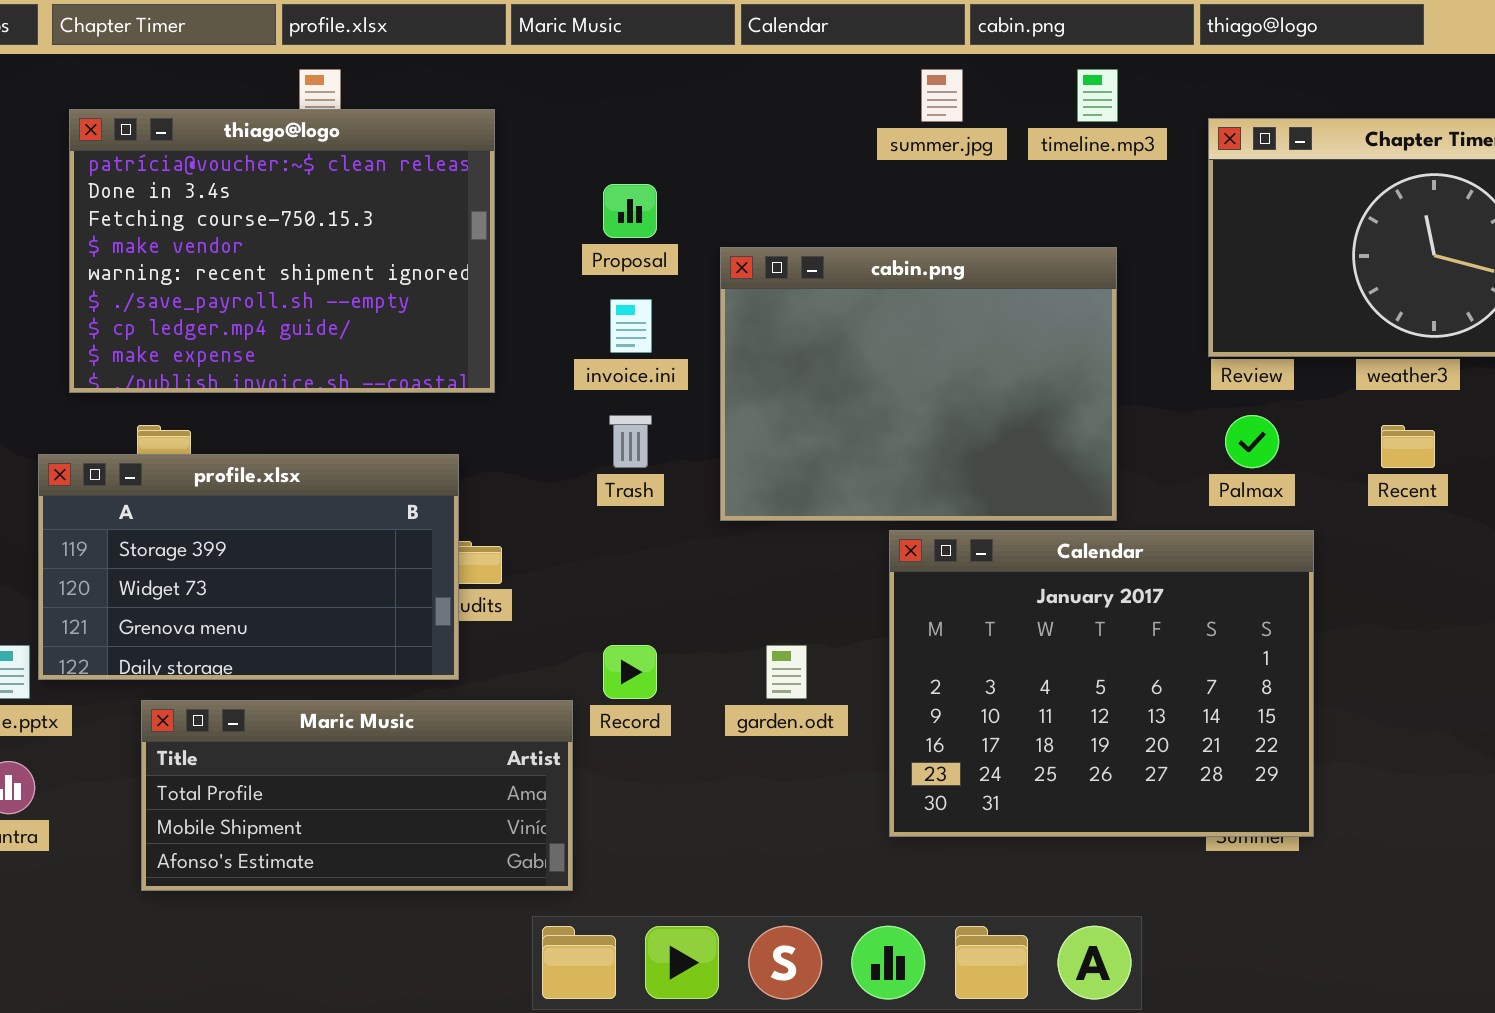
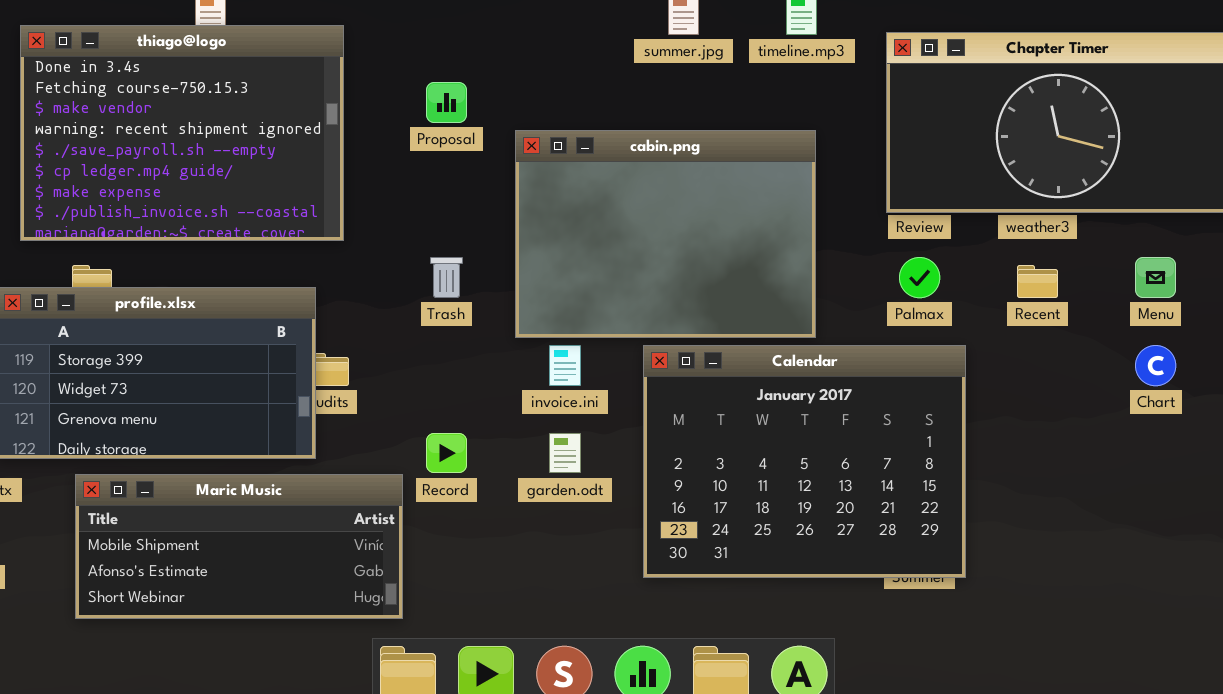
thiago@logo: [69,109,495,393] -> [20,25,344,241], scrolled down 1 row
invoice.ini: [610,299,652,353] -> [549,345,581,386], moved
Maric Music: [141,700,573,891] -> [75,474,403,619], scrolled down 1 row

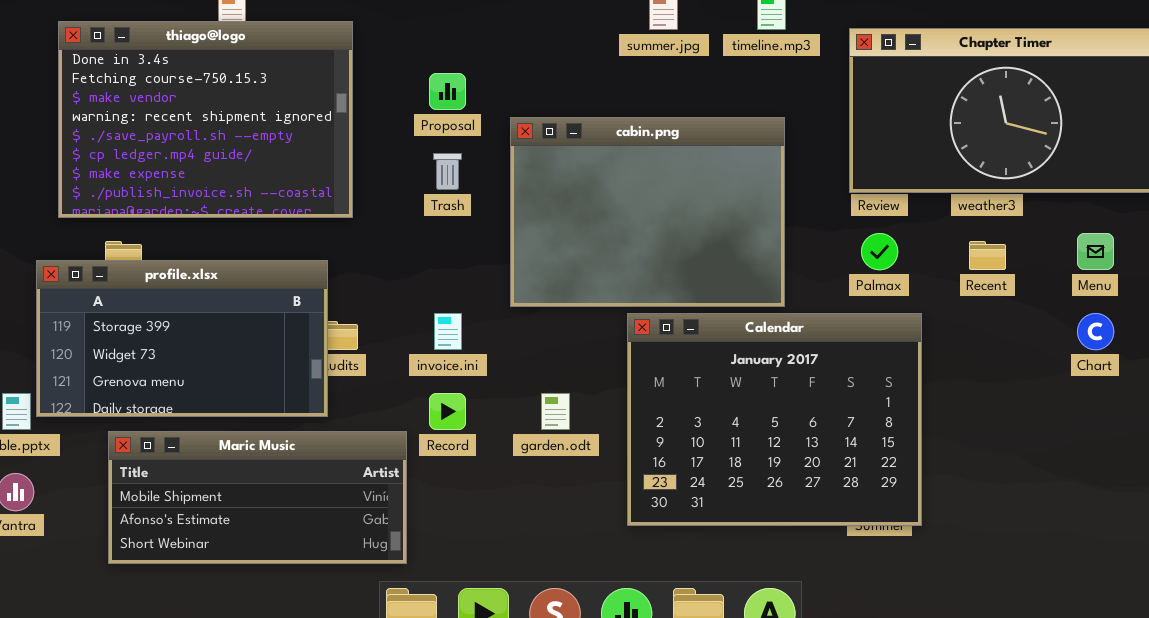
Trash: [430,257,463,298] -> [433,153,462,190], moved
invoice.ini: [549,345,581,386] -> [434,313,462,350], moved

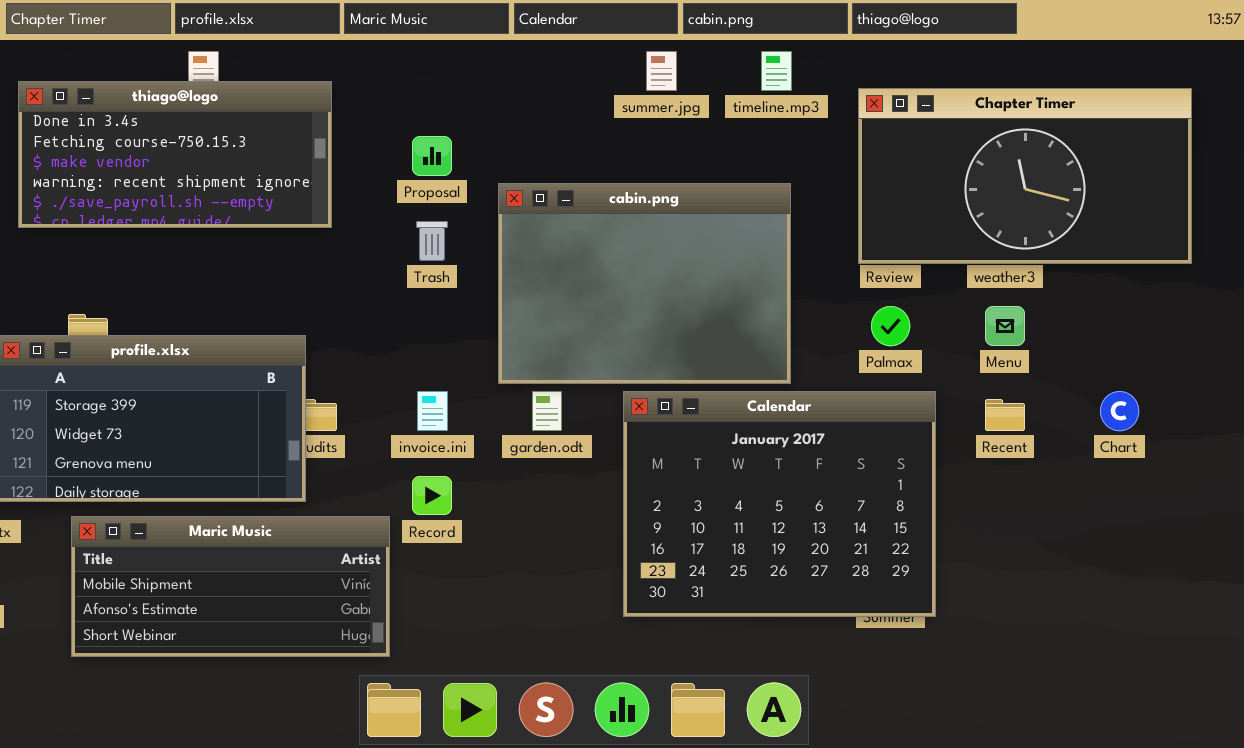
thiago@logo: [58,21,353,218] -> [18,81,332,228], resized
Menu: [1077,233,1114,270] -> [985,306,1025,346], moved
Recent: [969,241,1006,270] -> [985,399,1025,431], moved
garden.odt: [541,393,570,430] -> [532,391,562,431], moved

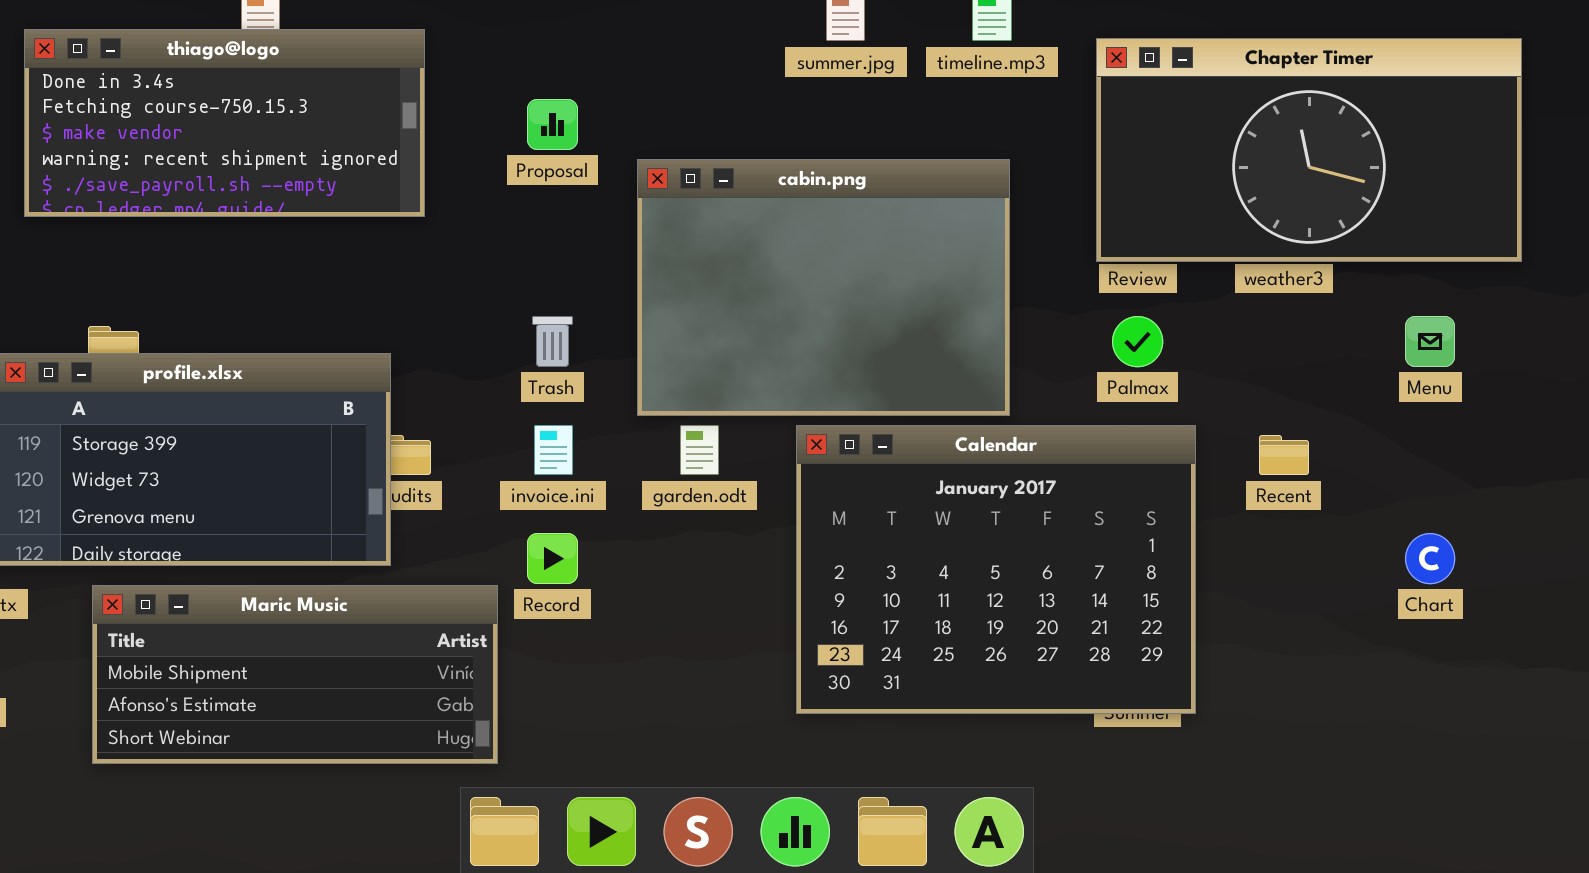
Trash: [416,221,448,261] -> [532,316,573,367], moved
Menu: [985,306,1025,346] -> [1405,316,1455,367], moved
Chart: [1100,391,1139,431] -> [1405,533,1455,584], moved

